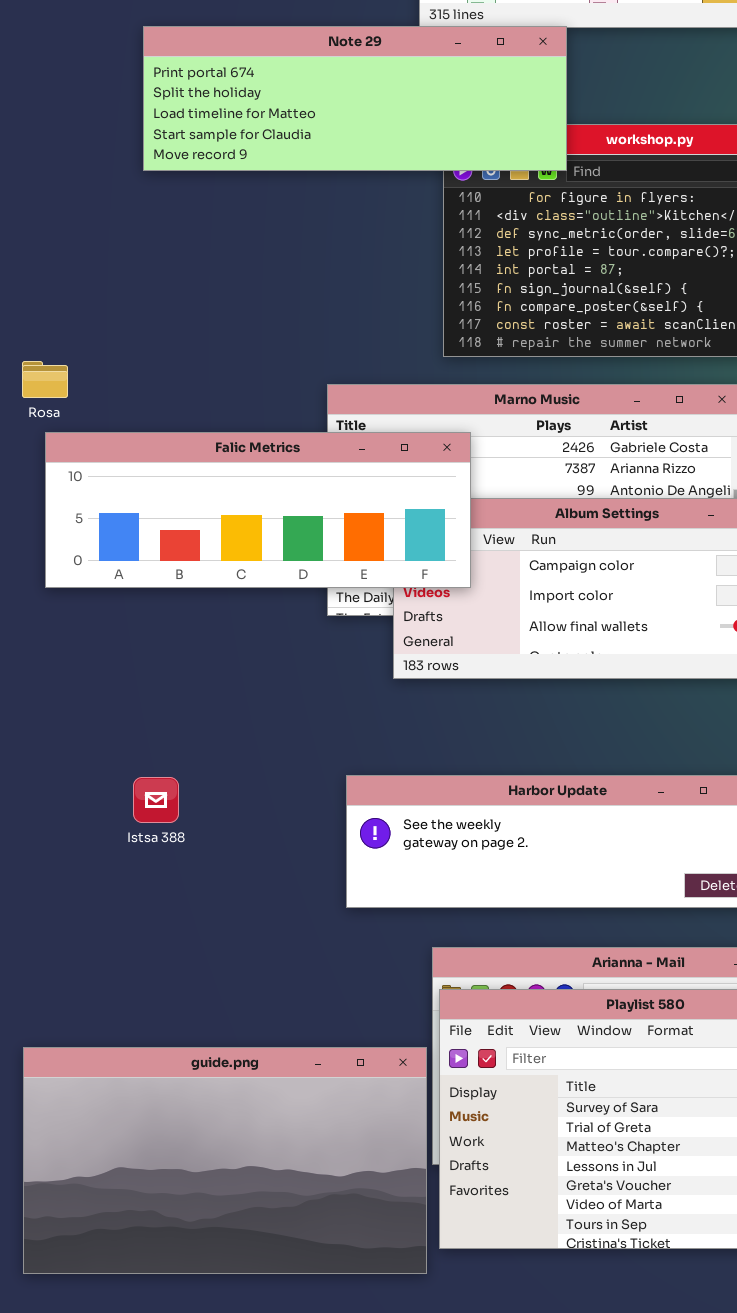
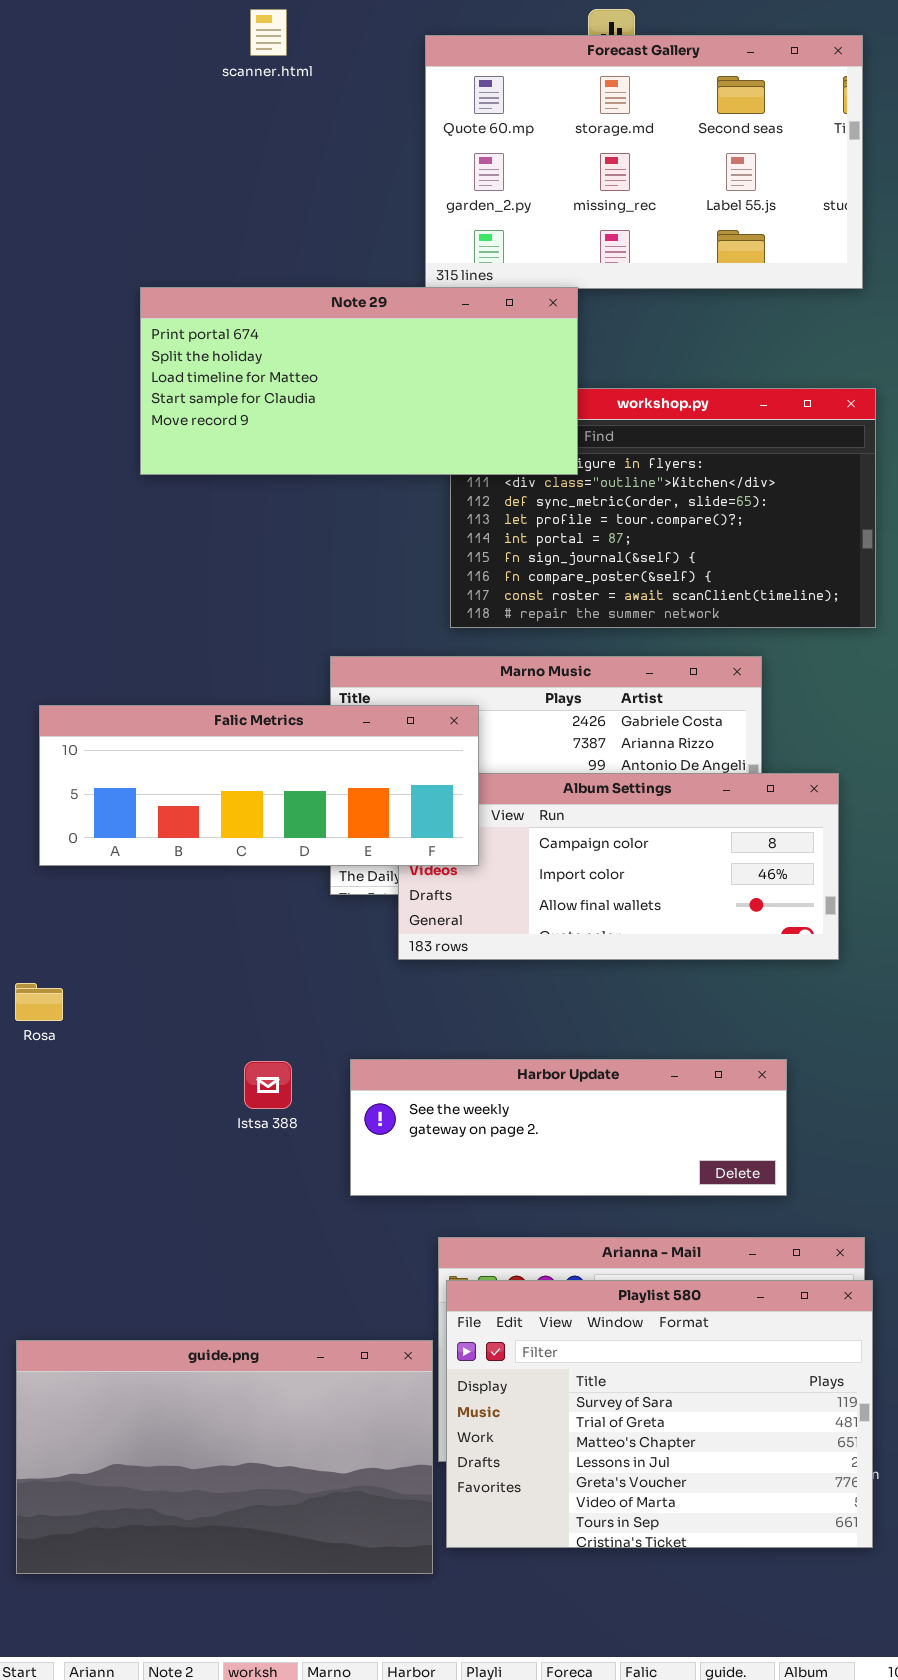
Note 29: [143,26,567,171] -> [140,287,578,475], resized
Rosa: [22,361,68,398] -> [15,983,63,1021], moved
Istsa 388: [133,777,179,823] -> [244,1061,292,1109], moved

